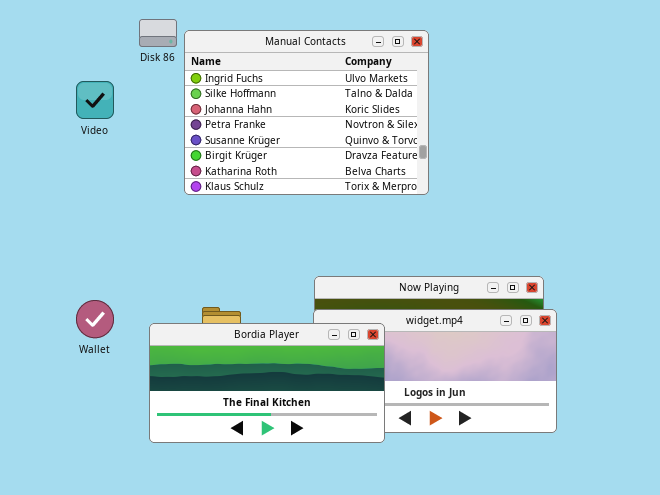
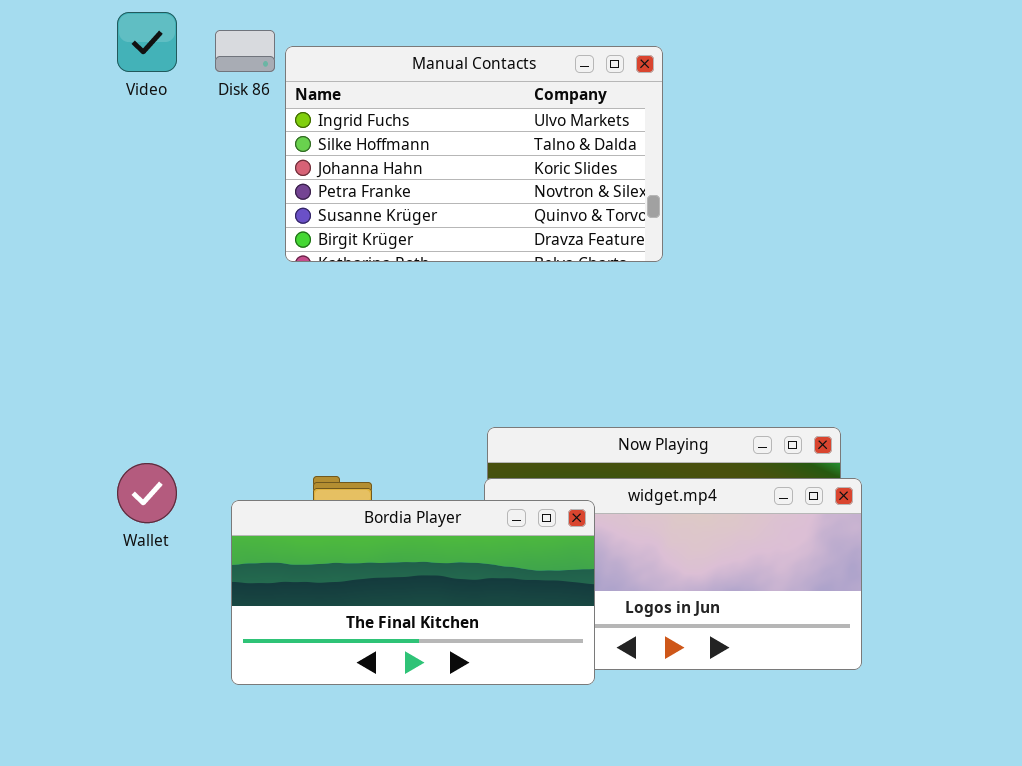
Manual Contacts: [184,30,429,195] -> [285,46,663,262], resized
Video: [76,81,114,119] -> [117,12,177,72], moved

